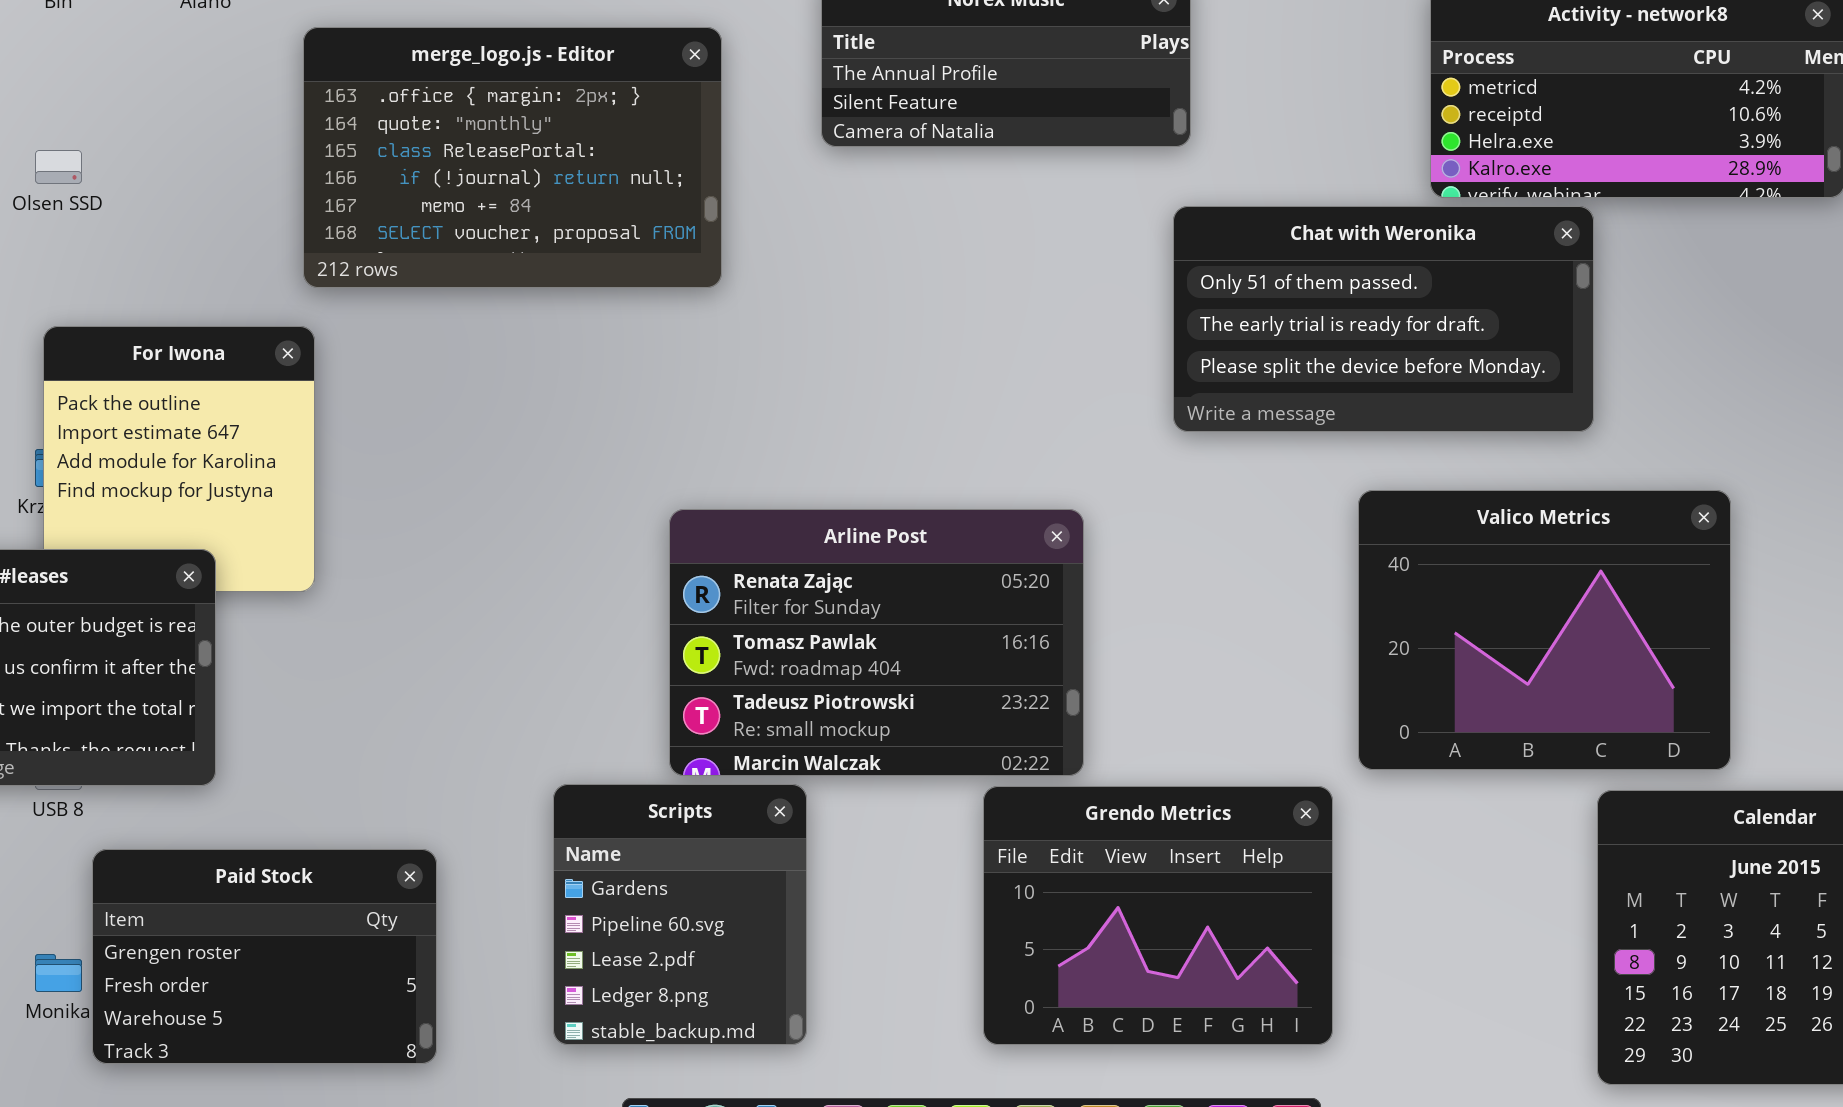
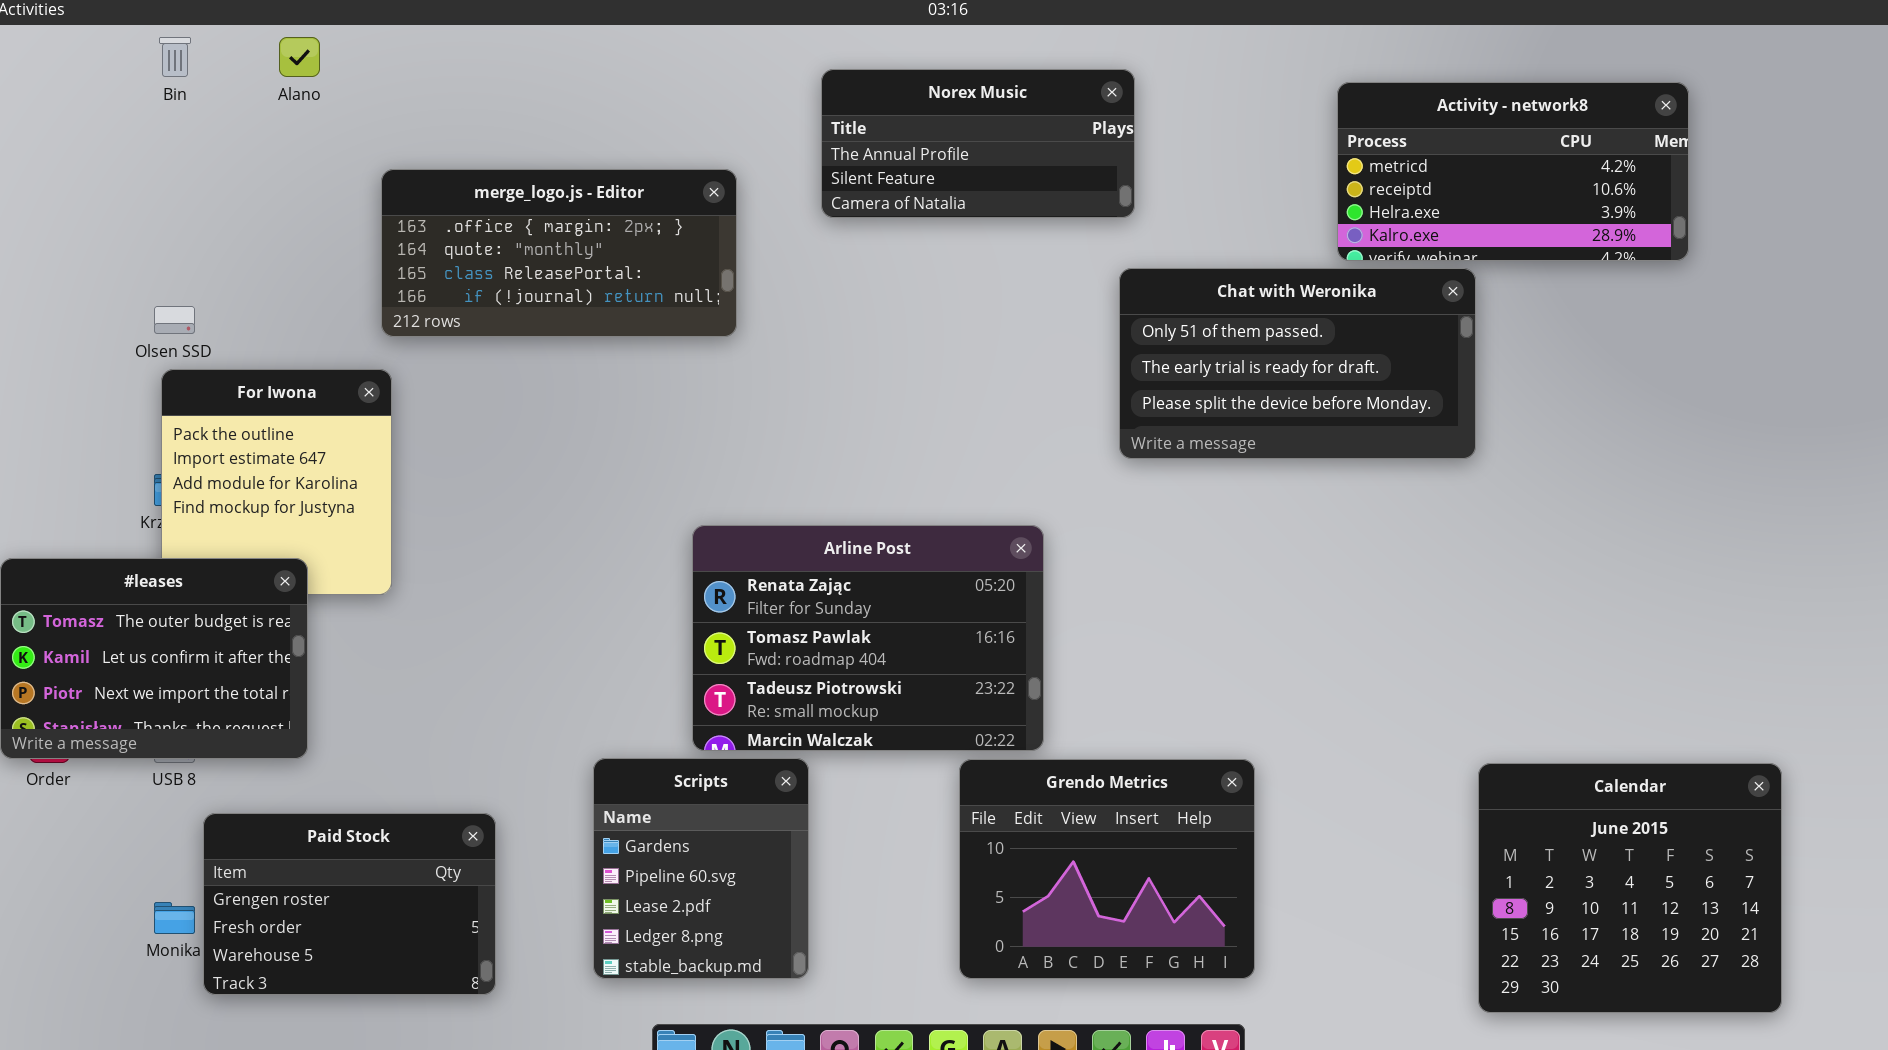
merge_logo.js - Editor: [303,27,722,288] -> [381,169,737,337], resized
Olsen SSD: [35,150,82,184] -> [154,306,195,334], moved
Valico Metrics: [1358,490,1731,770] -> none, closed

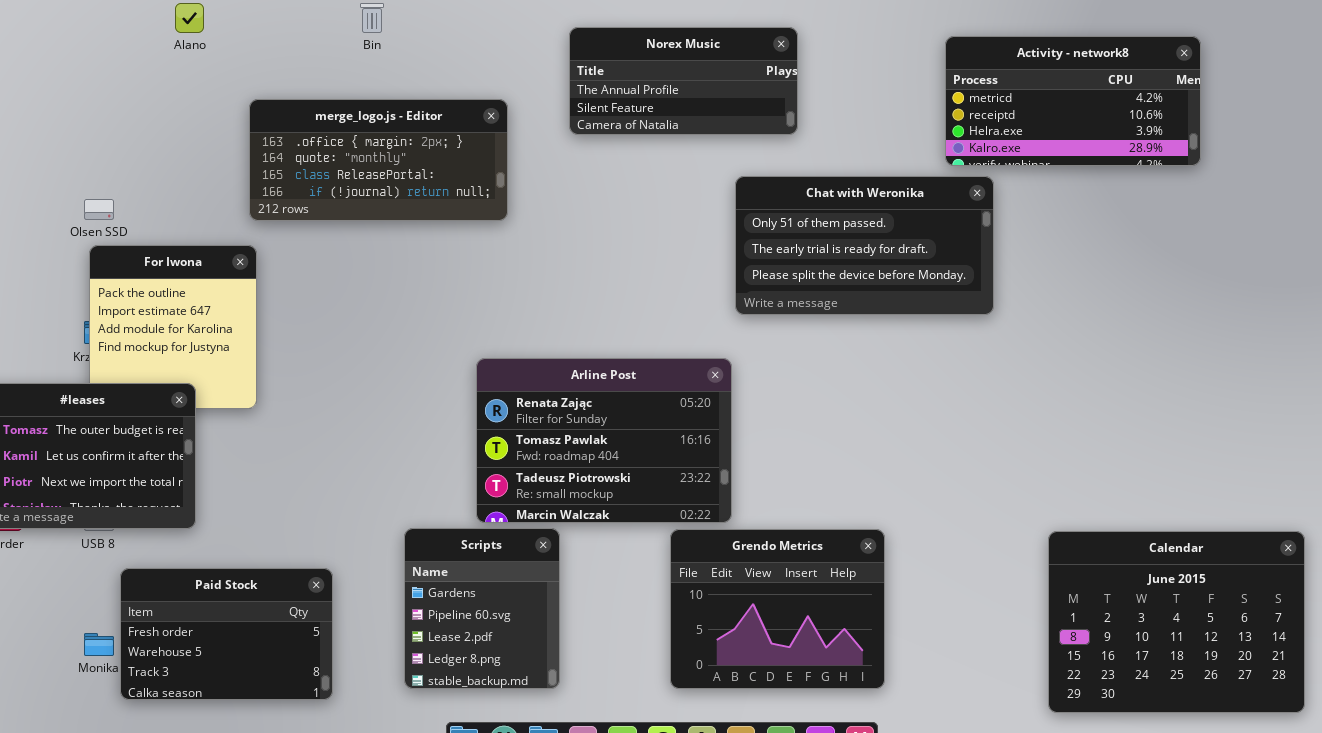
Bin: [159,37,191,77] -> [360,3,384,33], moved
Chat with Weronika: [1119,268,1476,459] -> [735,176,994,315], moved
Calendar: [1478,763,1782,1013] -> [1048,531,1305,713], resized
Paid Stock: [203,813,496,995] -> [120,568,333,700], scrolled down 1 row

